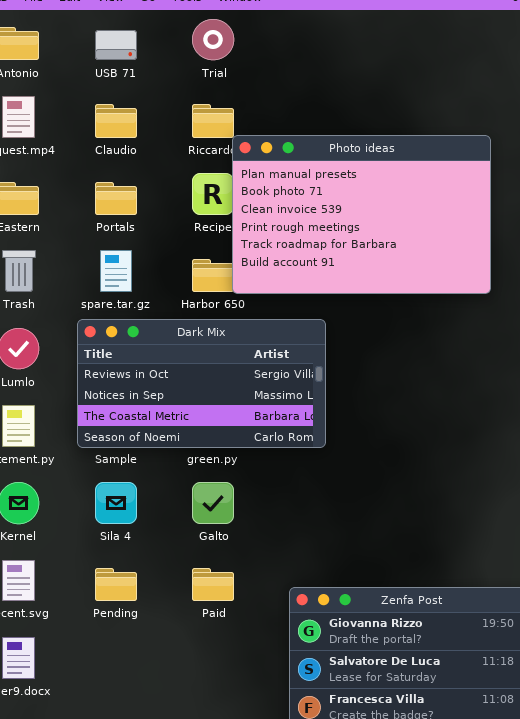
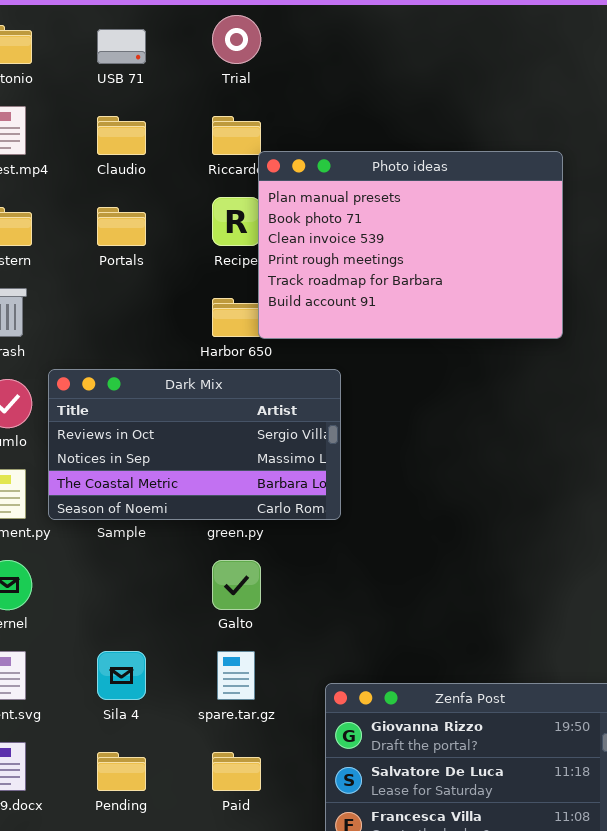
spare.tar.gz: [100,250,132,292] -> [217,651,255,700], moved
Dark Mix: [77,319,326,448] -> [48,369,341,520], moved
Sila 4: [95,482,137,524] -> [97,651,146,700], moved
Pending: [95,568,137,601] -> [97,752,146,791], moved
Paid: [192,568,234,601] -> [212,752,261,791], moved

